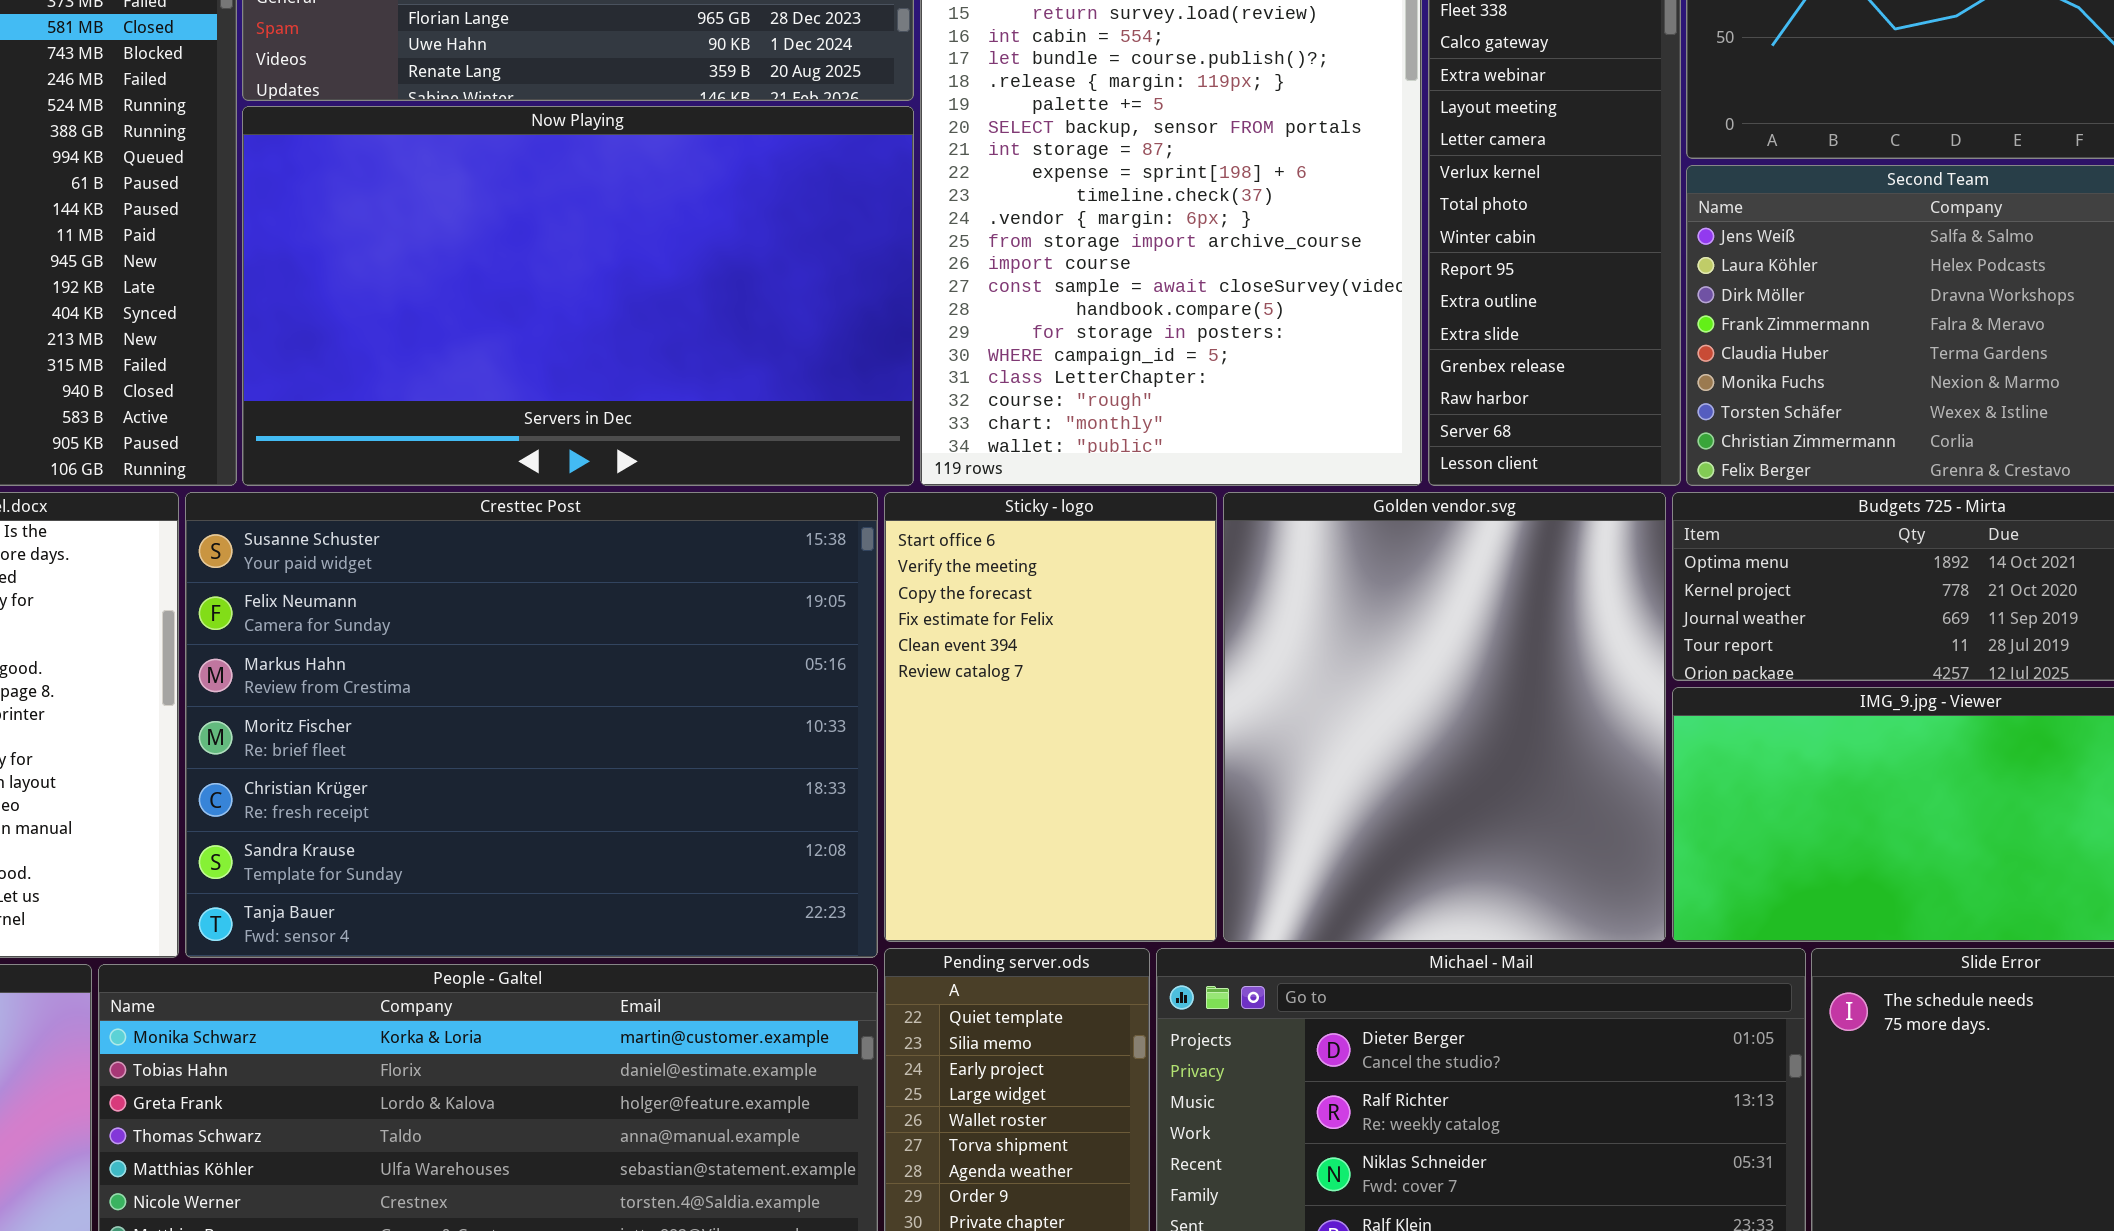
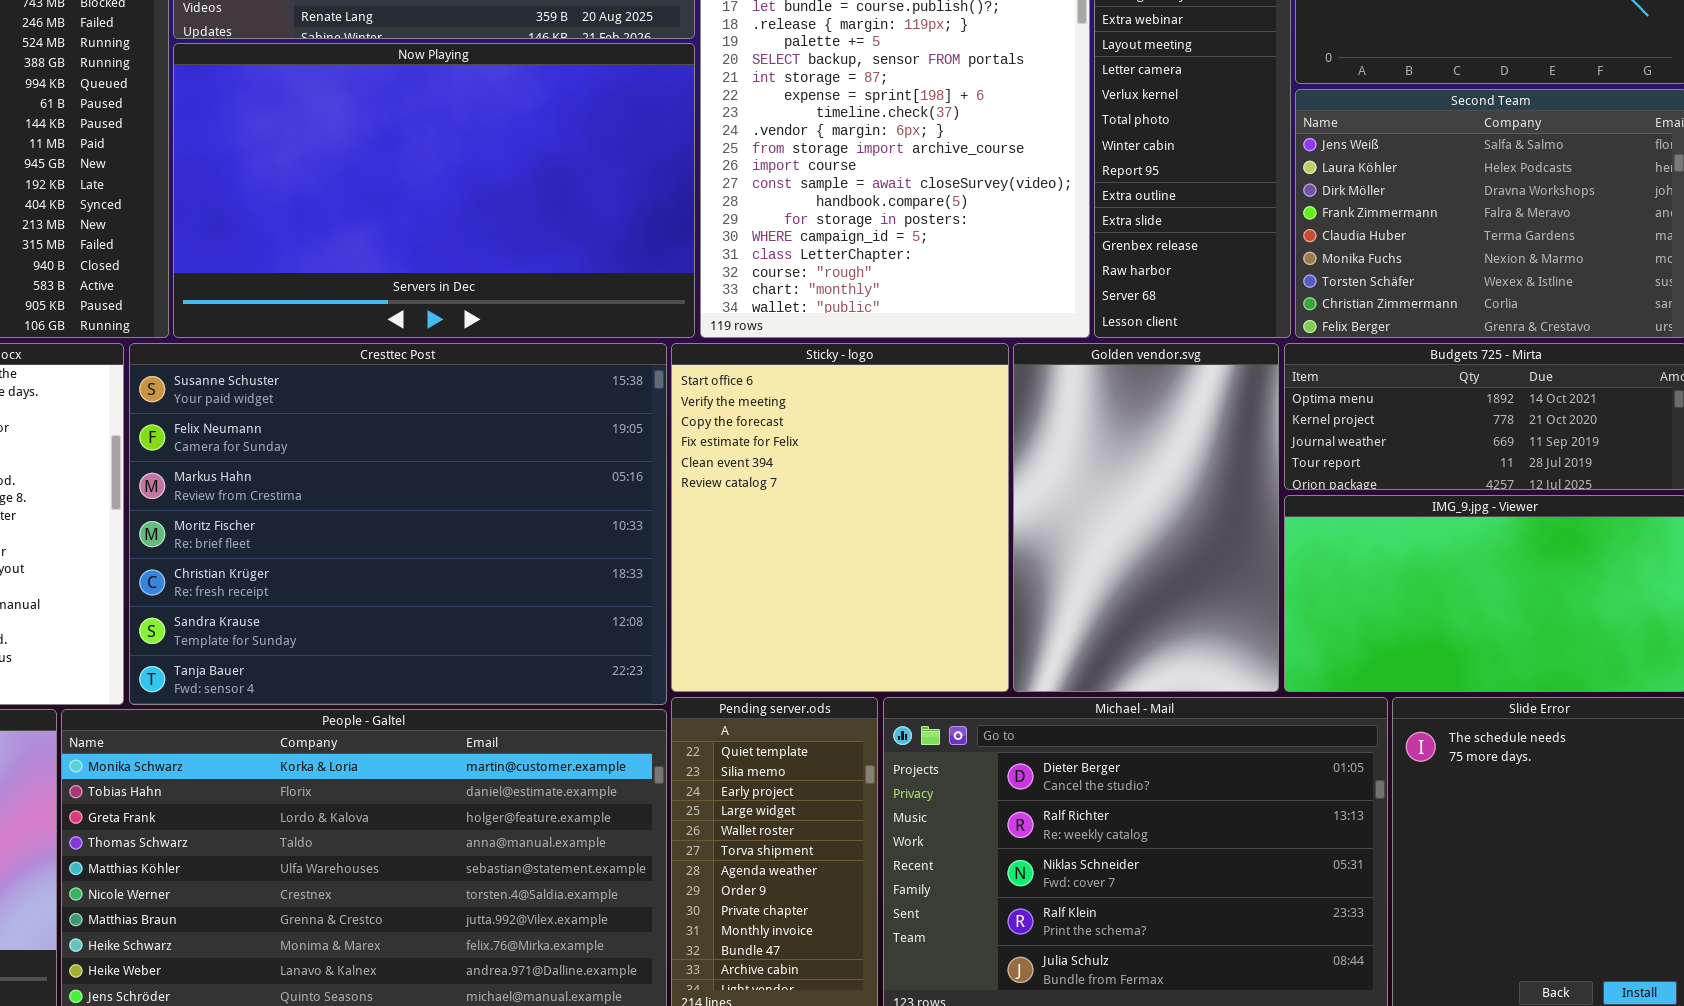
Sticky - logo: [884,492,1217,942] -> [671,343,1009,692], resized
Golden vendor.svg: [1223,492,1666,942] -> [1013,343,1279,692], resized

